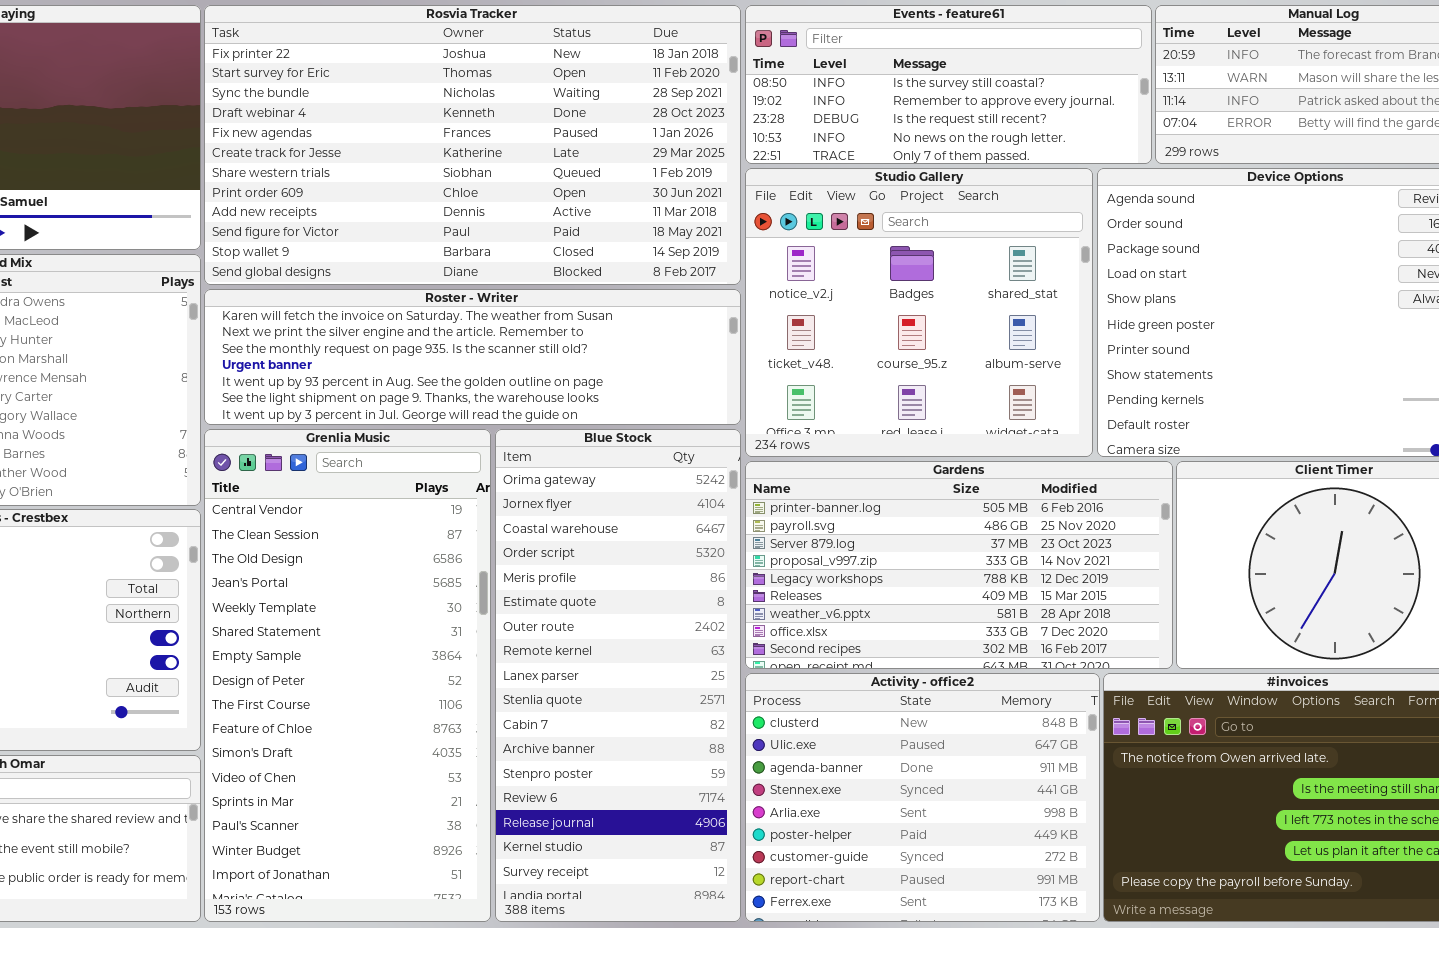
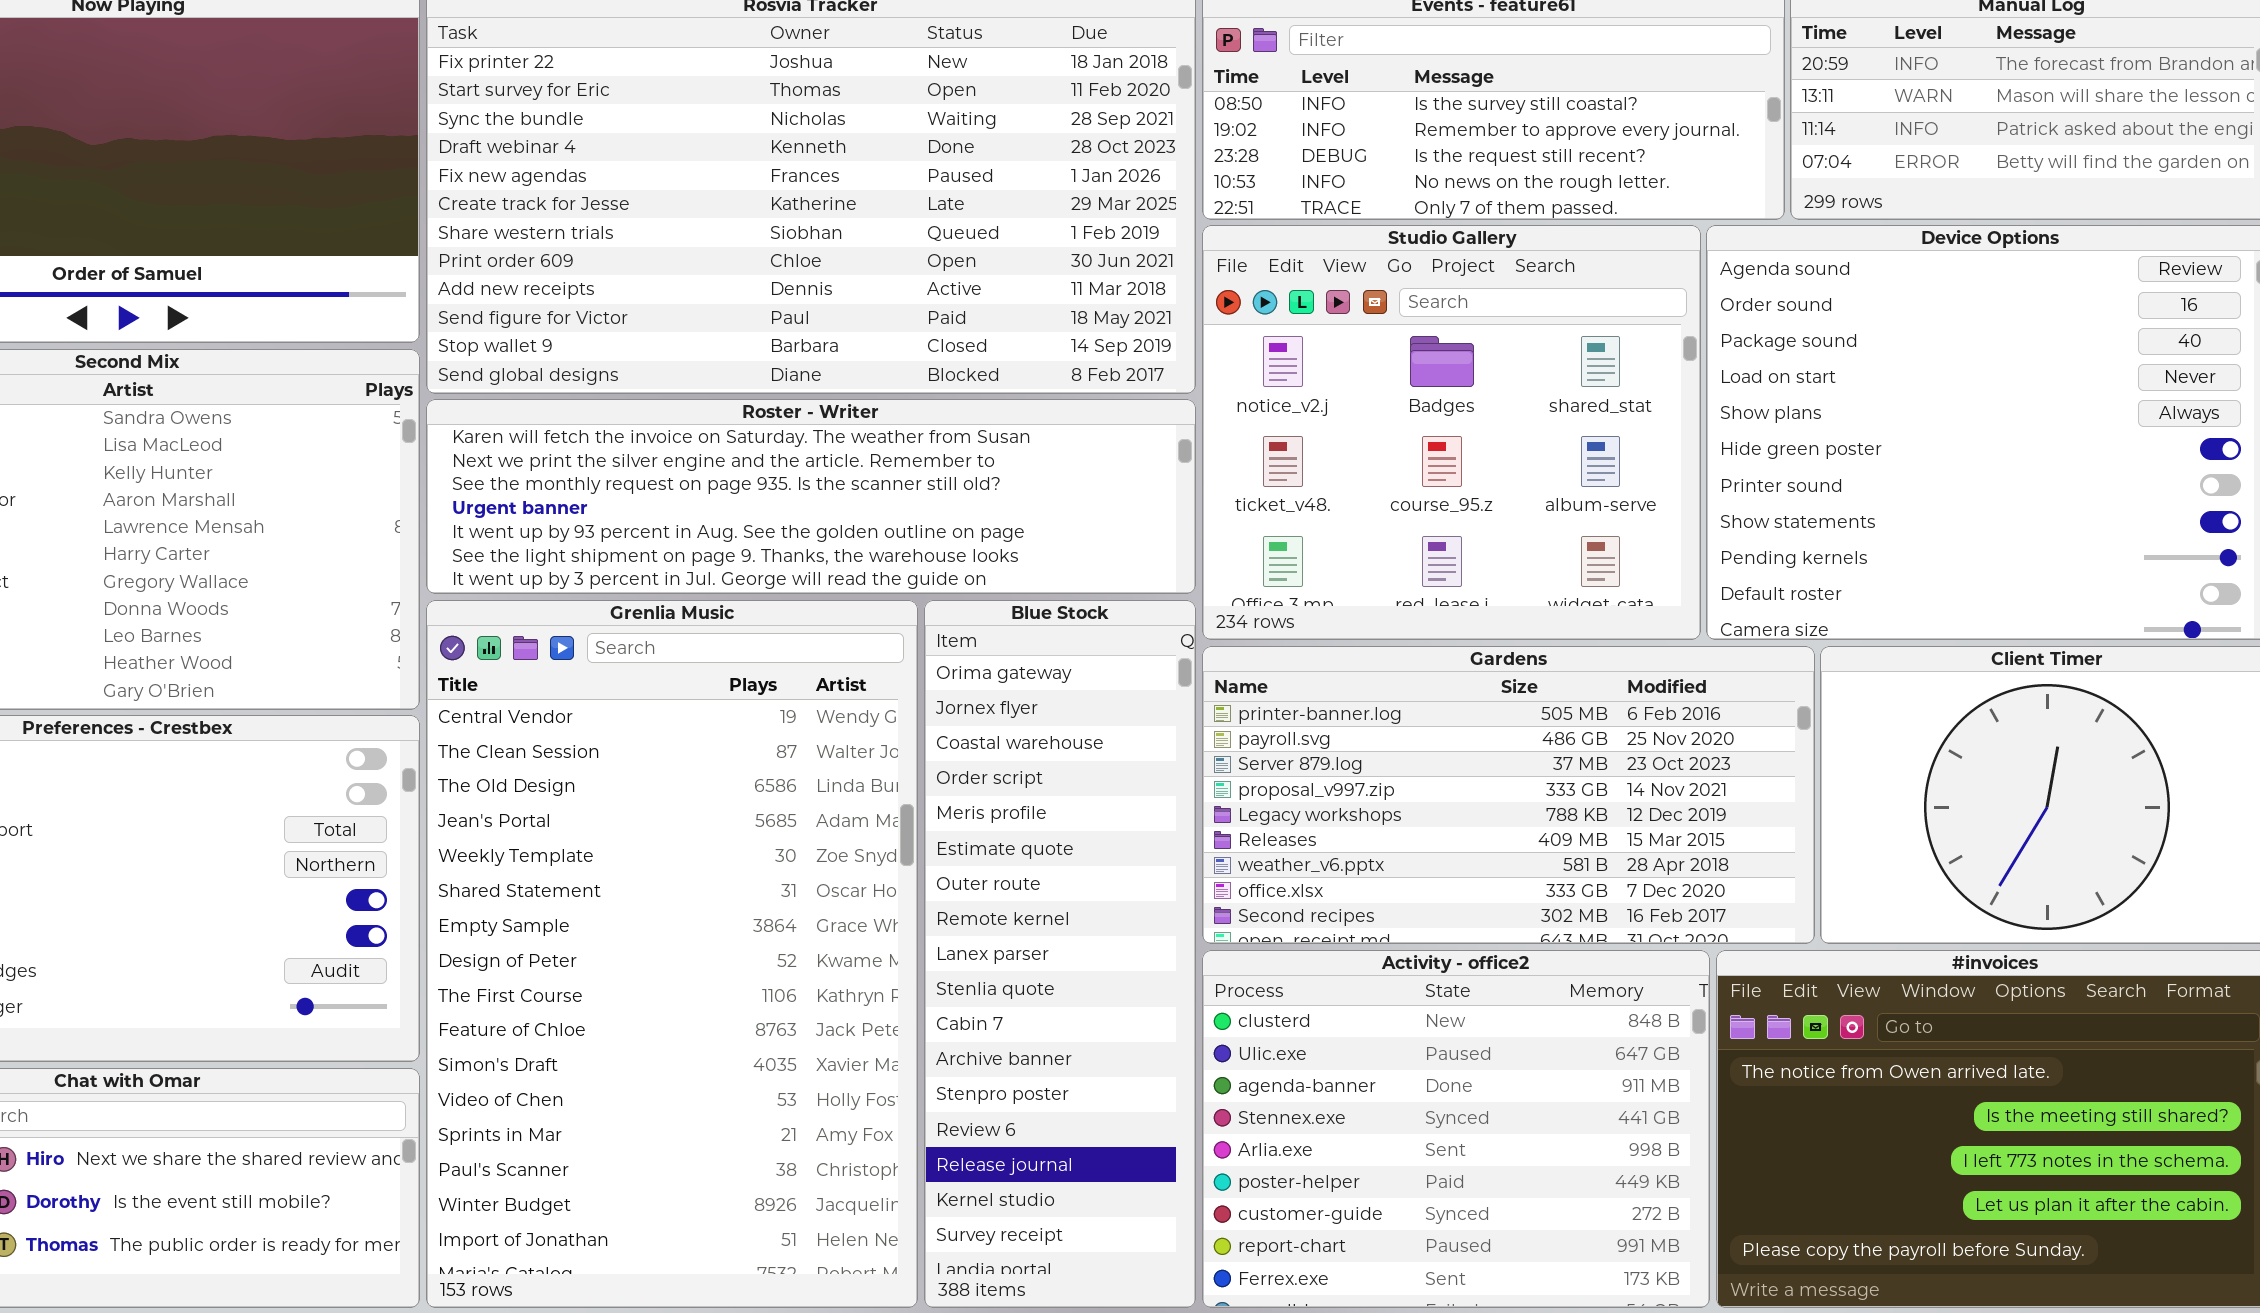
Grenlia Music: [204,429,491,922] -> [426,600,918,1308], resized
Blue Stock: [495,429,741,922] -> [924,600,1196,1308], resized

